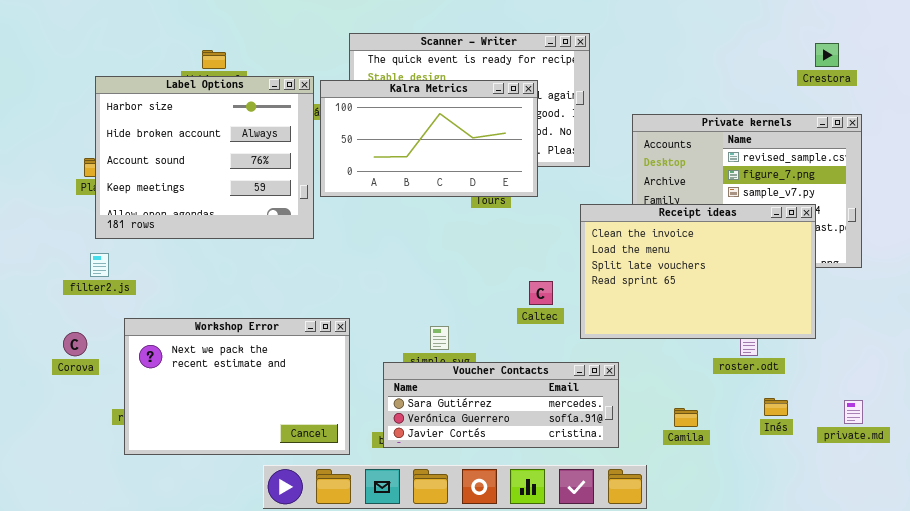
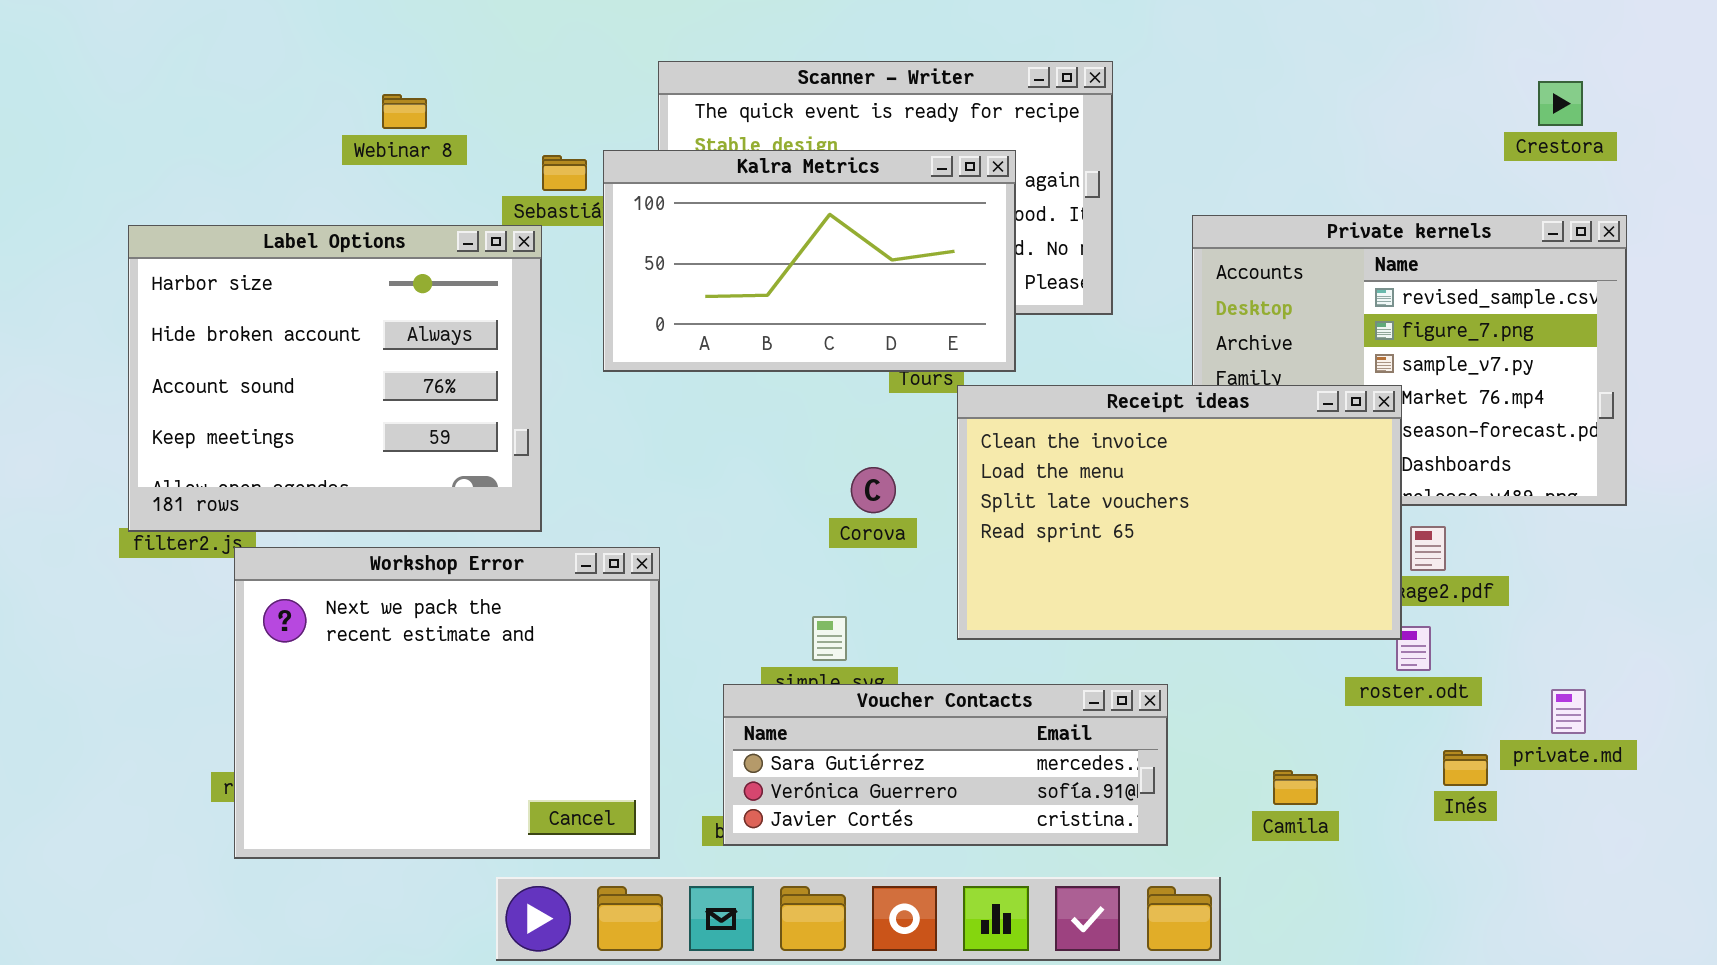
Label Options: [95,76,314,239] -> [128,225,542,532], moved
Receipt ideas: [580,204,816,339] -> [957,385,1402,640], moved
Workshop Error: [124,318,350,455] -> [234,547,660,859], resized
Corova: [63,332,87,356] -> [851,467,896,513], moved
private.md: [844,400,863,424] -> [1551,689,1586,734], moved

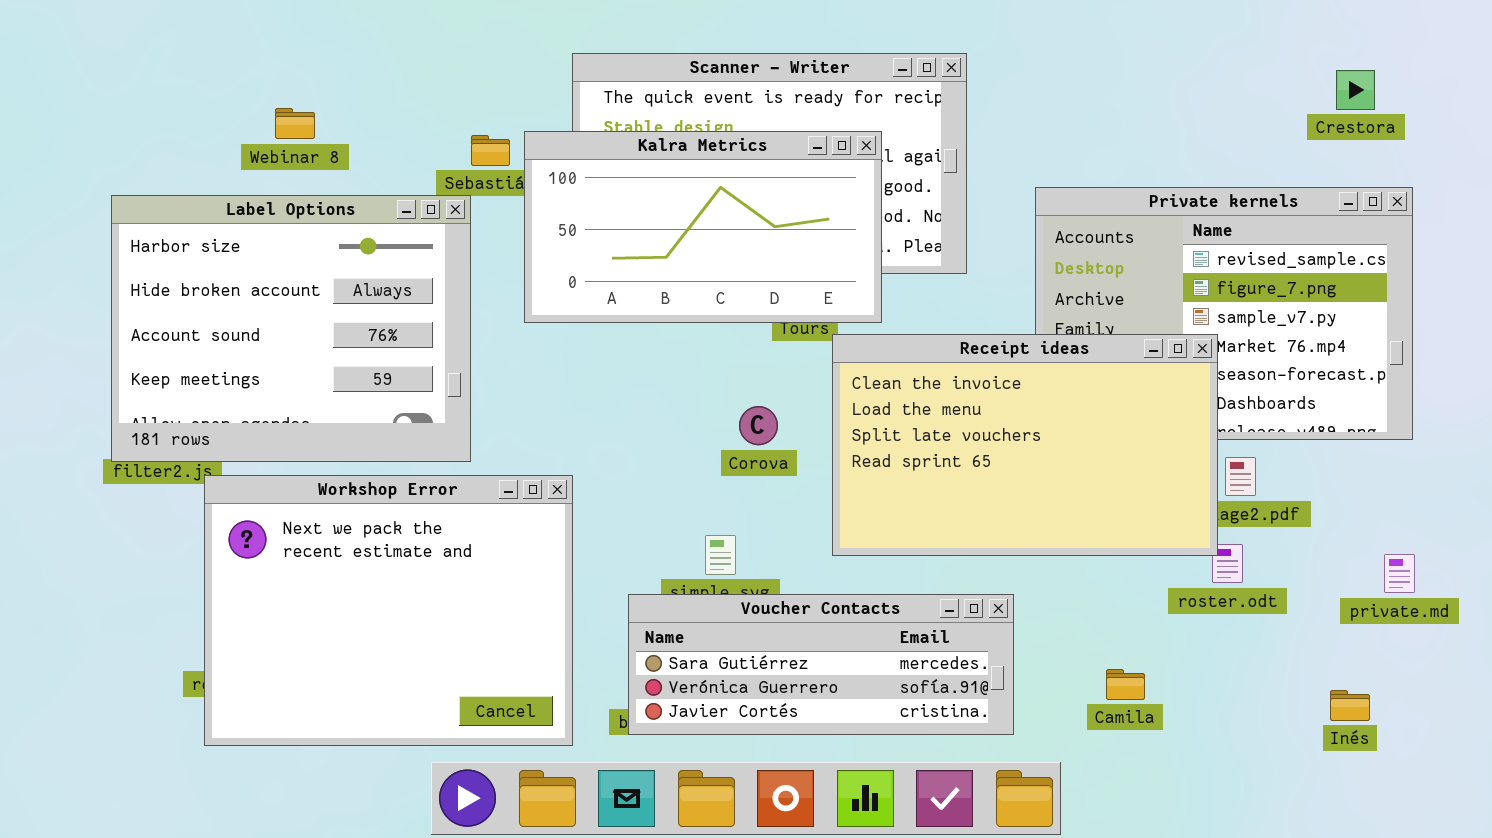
Webinar 8: [382,94,427,129] -> [275,108,315,139], moved
private.md: [1551,689,1586,734] -> [1384,554,1415,593], moved
Inés: [1443,750,1488,786] -> [1330,690,1370,721], moved

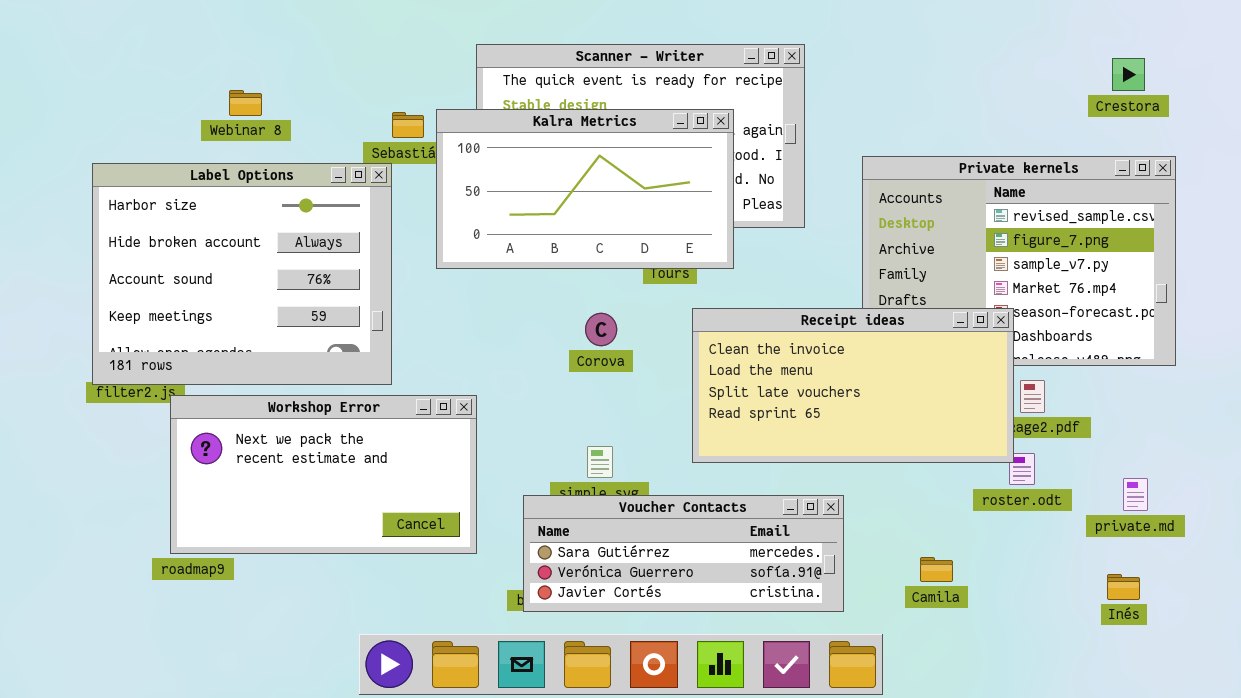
Receipt ideas: [832,334,1218,556] -> [692,308,1014,463], resized
Corova: [739,406,778,445] -> [585,313,617,346], moved
Workshop Error: [204,475,573,746] -> [170,395,477,554], resized
private.md: [1384,554,1415,593] -> [1123,478,1148,511], moved

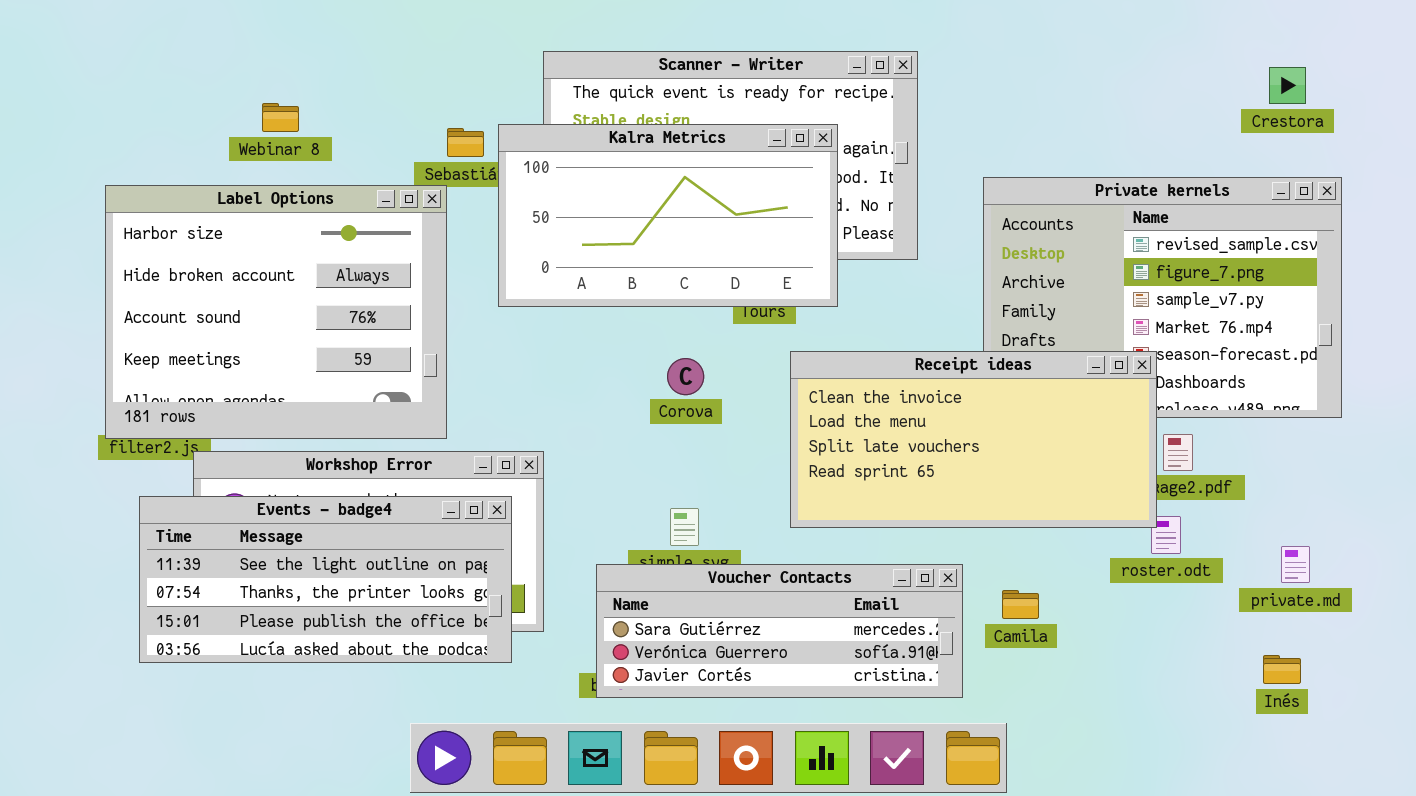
Events - badge4: none -> [139,496,512,663], opened
Camila: [920,557,953,582] -> [1002,590,1039,619], moved

